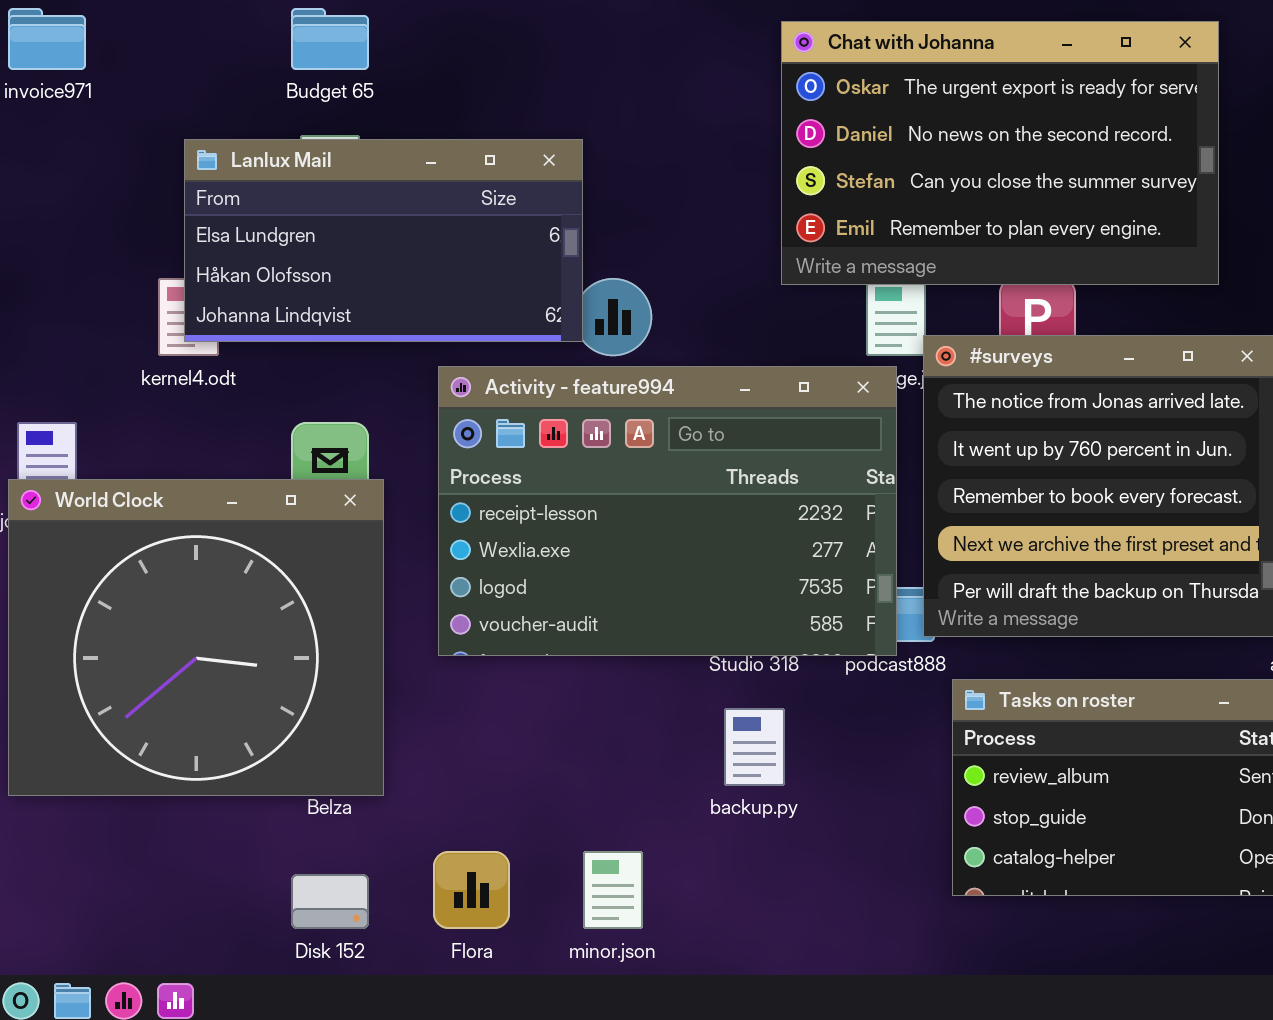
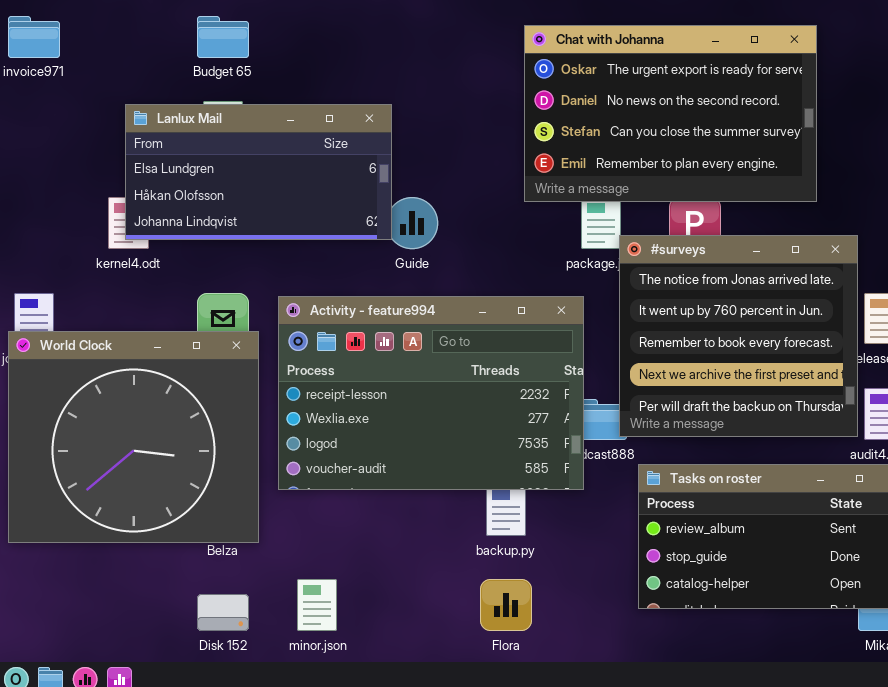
Activity - feature994: [438,366,897,656] -> [278,296,584,490], moved
Flora: [433,851,510,929] -> [480,579,532,631], moved
minor.json: [583,851,643,929] -> [297,579,337,631], moved

